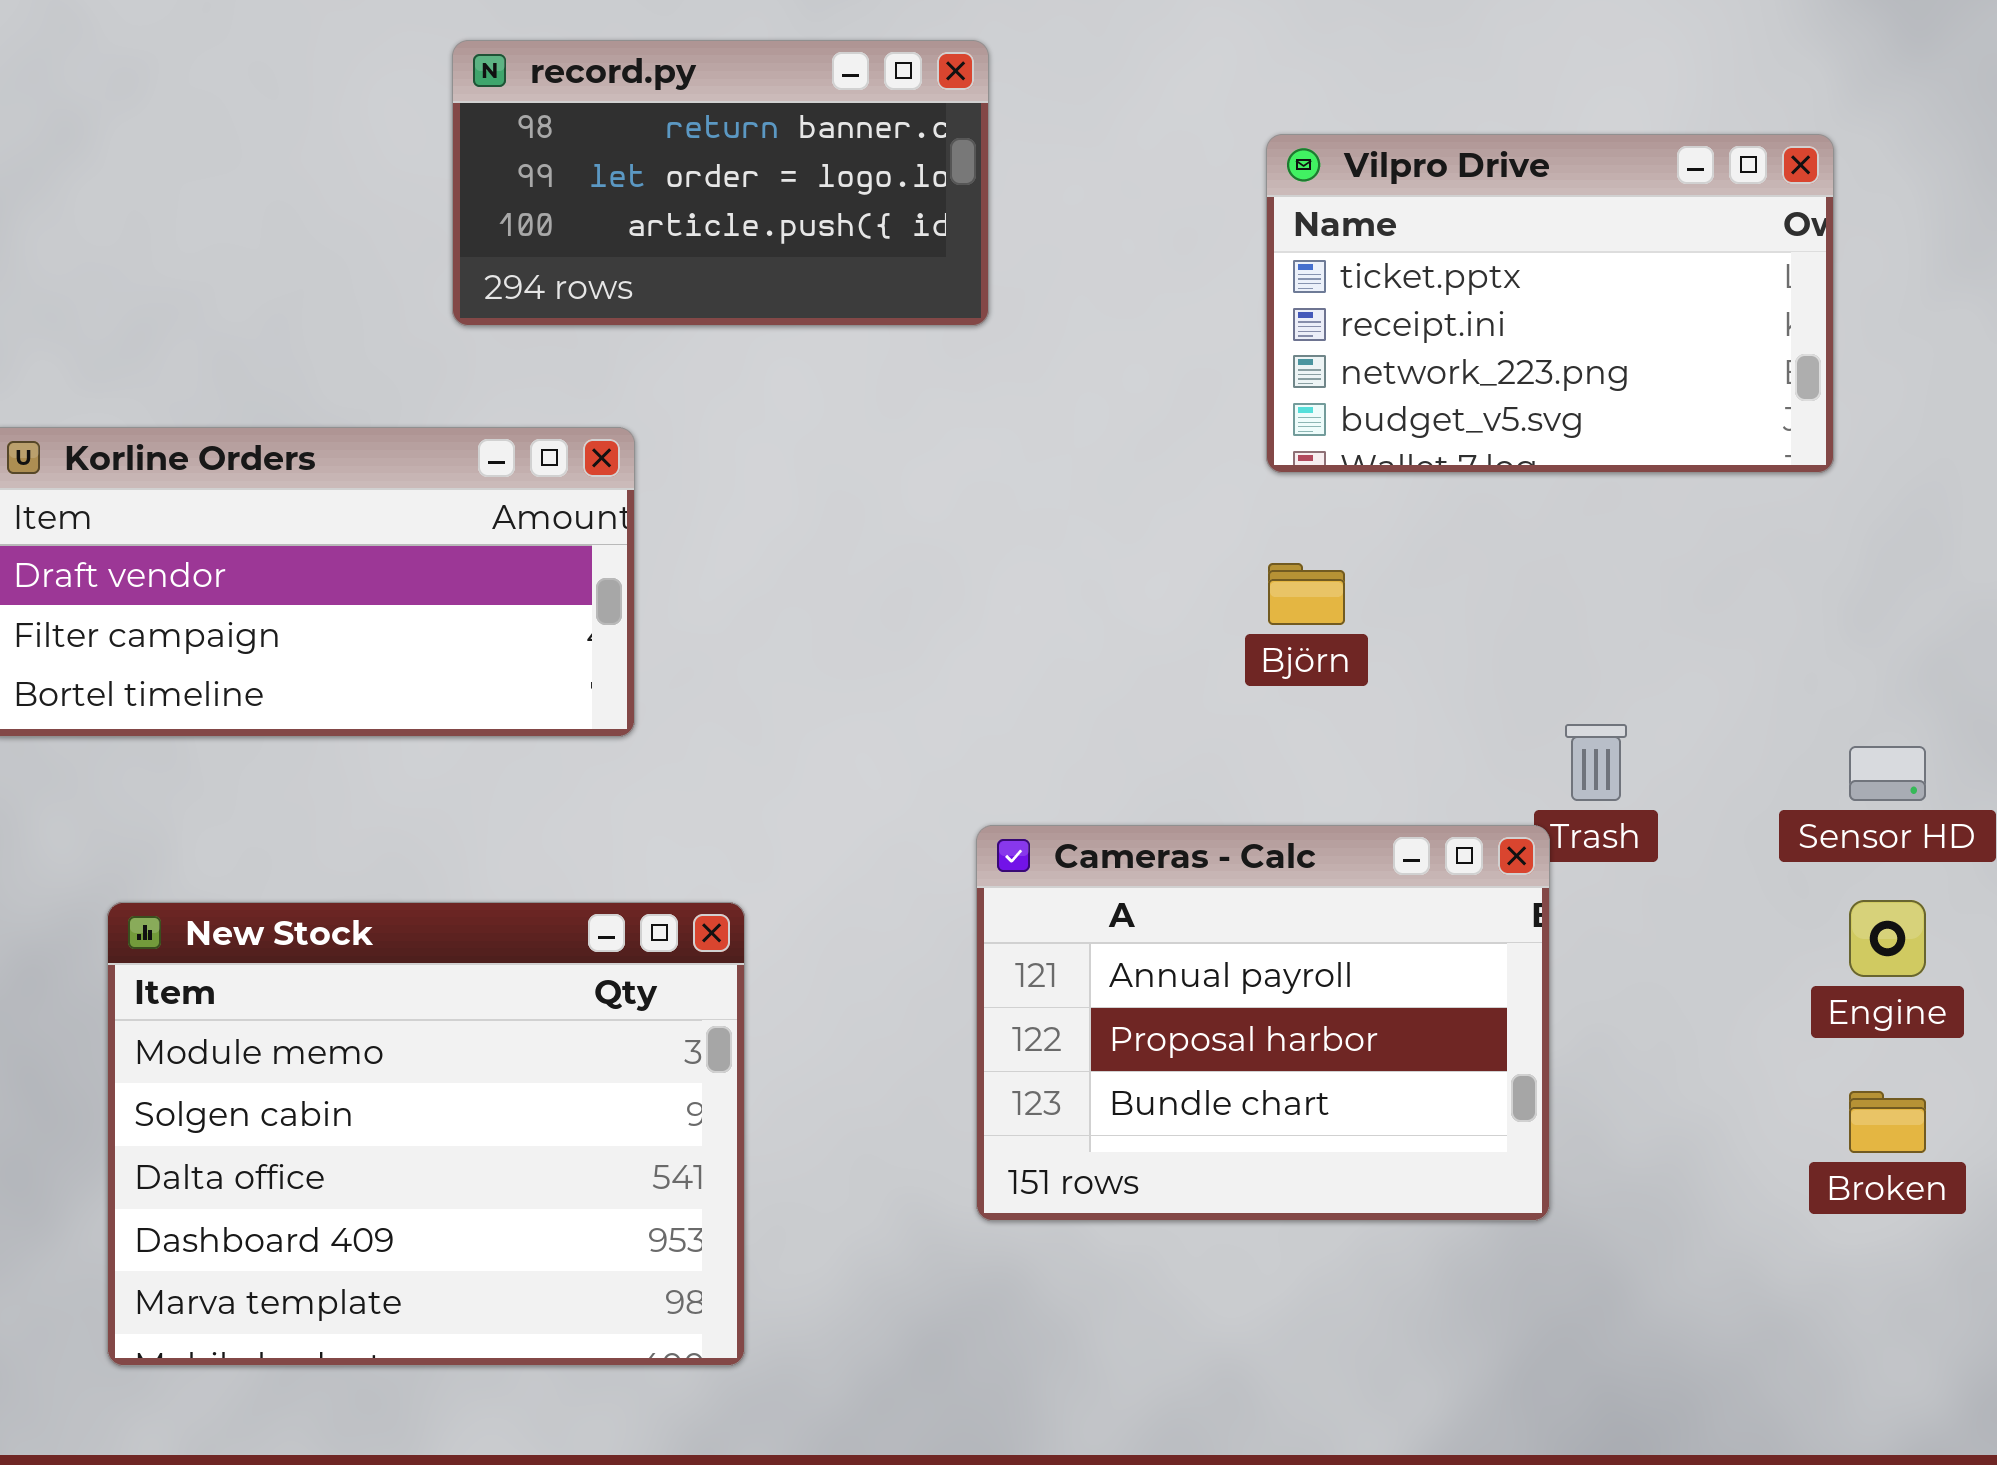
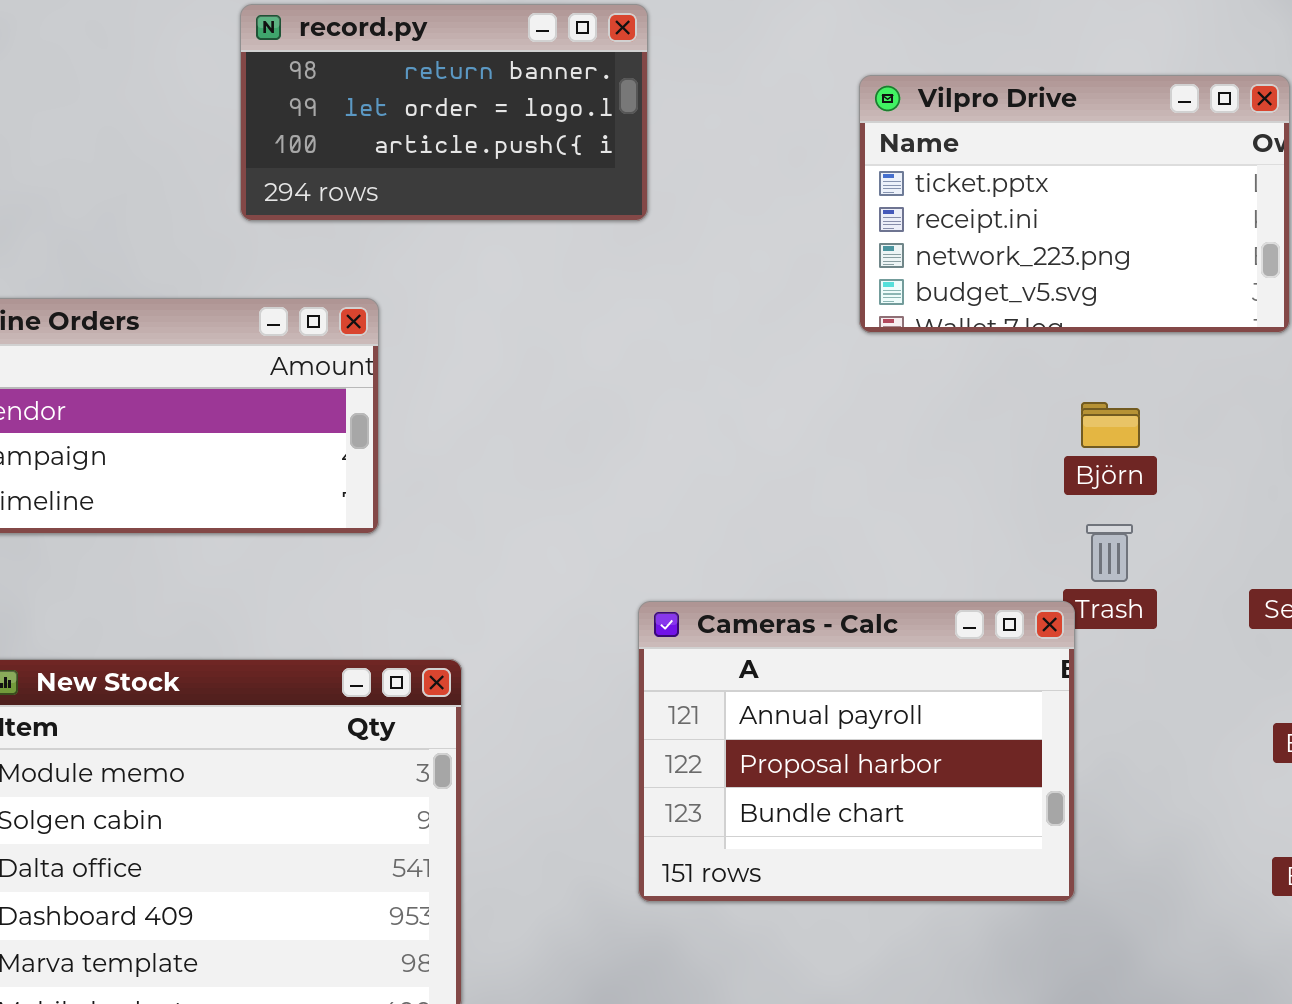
Björn: [1268,563,1345,625] -> [1081,402,1140,448], moved

